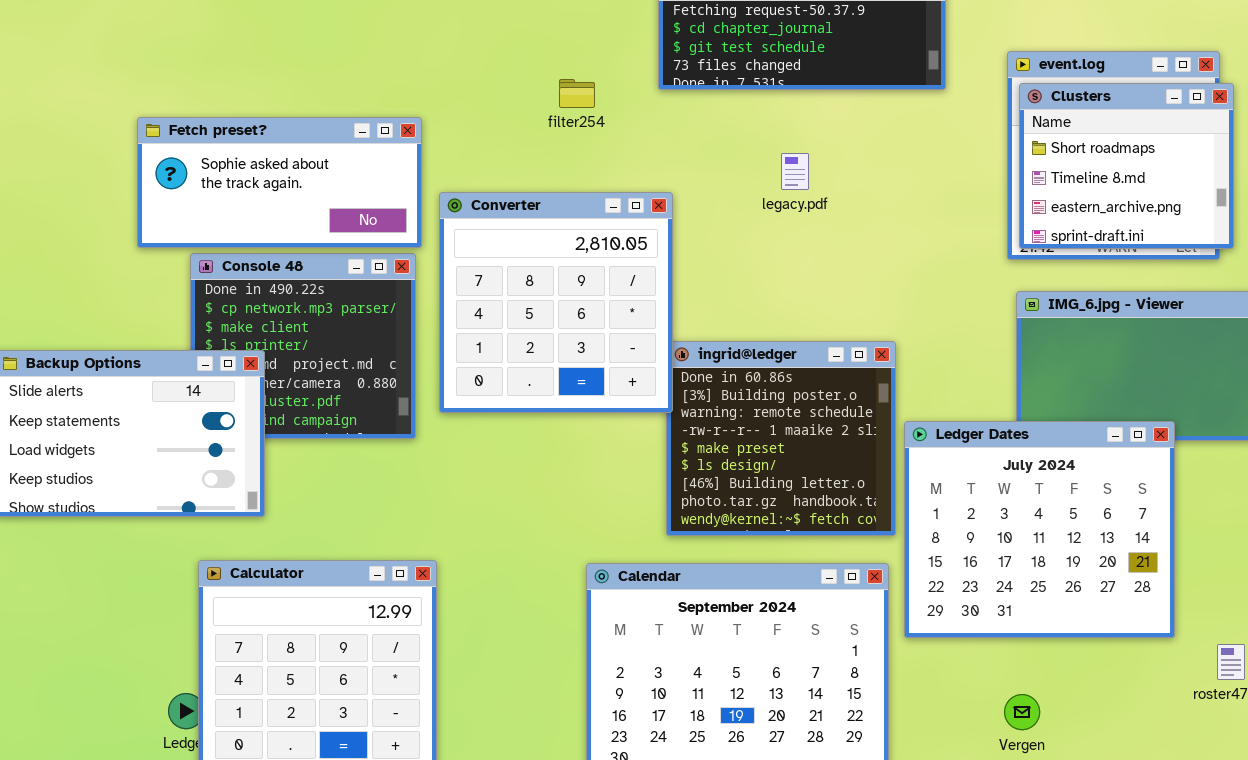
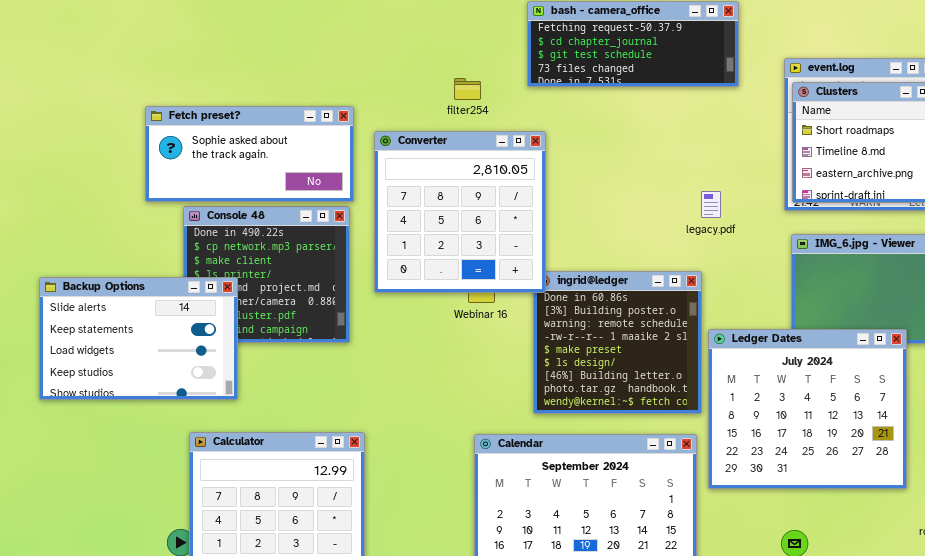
legacy.pdf: [781,153,809,190] -> [701,191,721,218], moved
Converter: [439,192,673,413] -> [374,131,546,293], moved

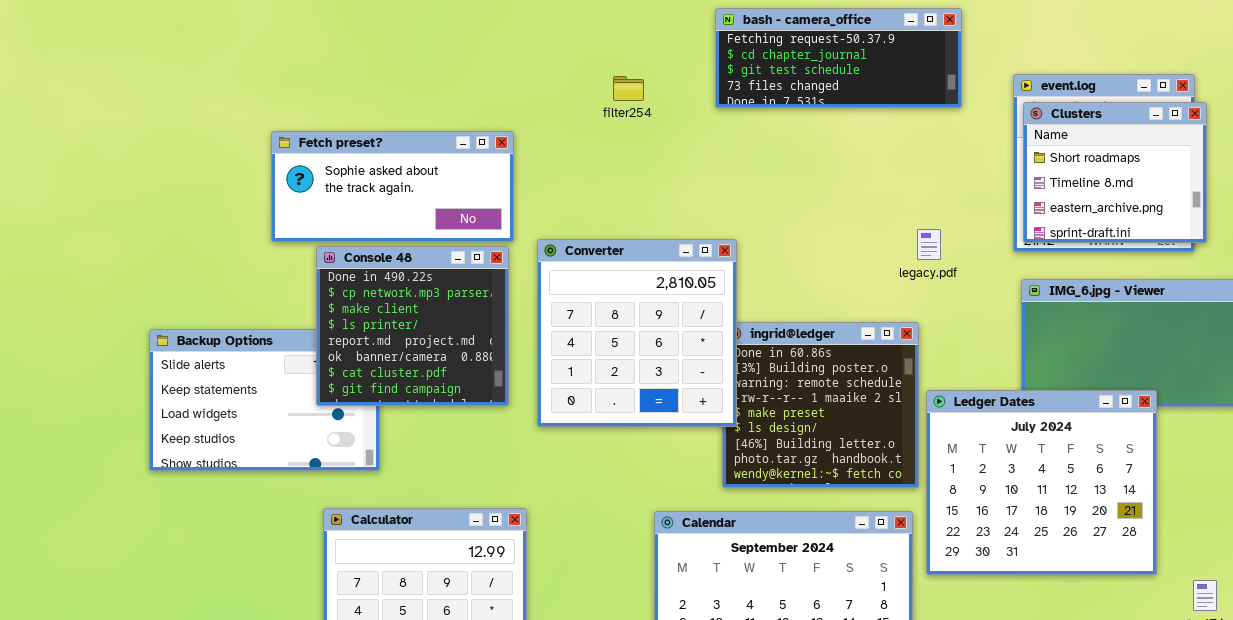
filter254: [454,78,481,100] -> [613,76,644,101], moved
Converter: [374,131,546,293] -> [537,239,737,427], moved
Console 48: [183,206,350,343] -> [316,246,509,406], raised

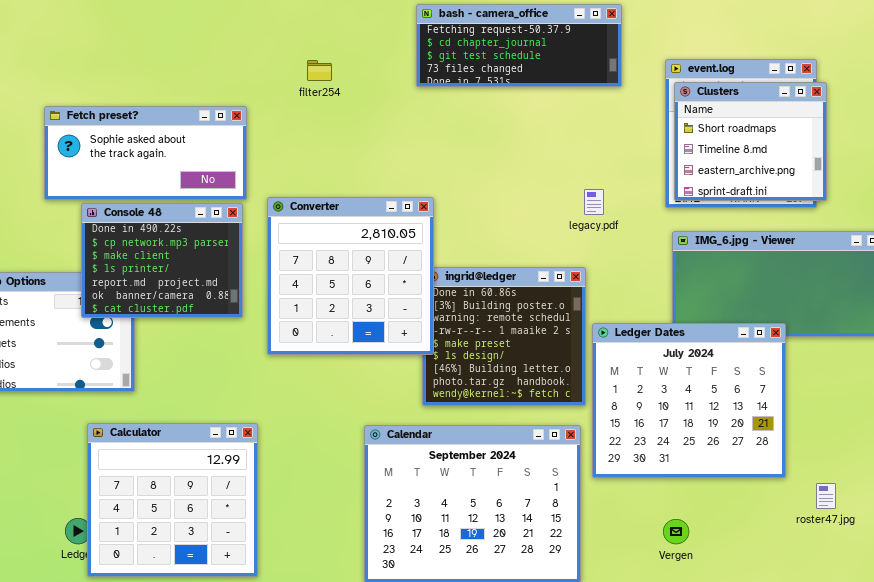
filter254: [613,76,644,101] -> [307,60,332,81], moved
Console 48: [316,246,509,406] -> [81,203,243,318], resized

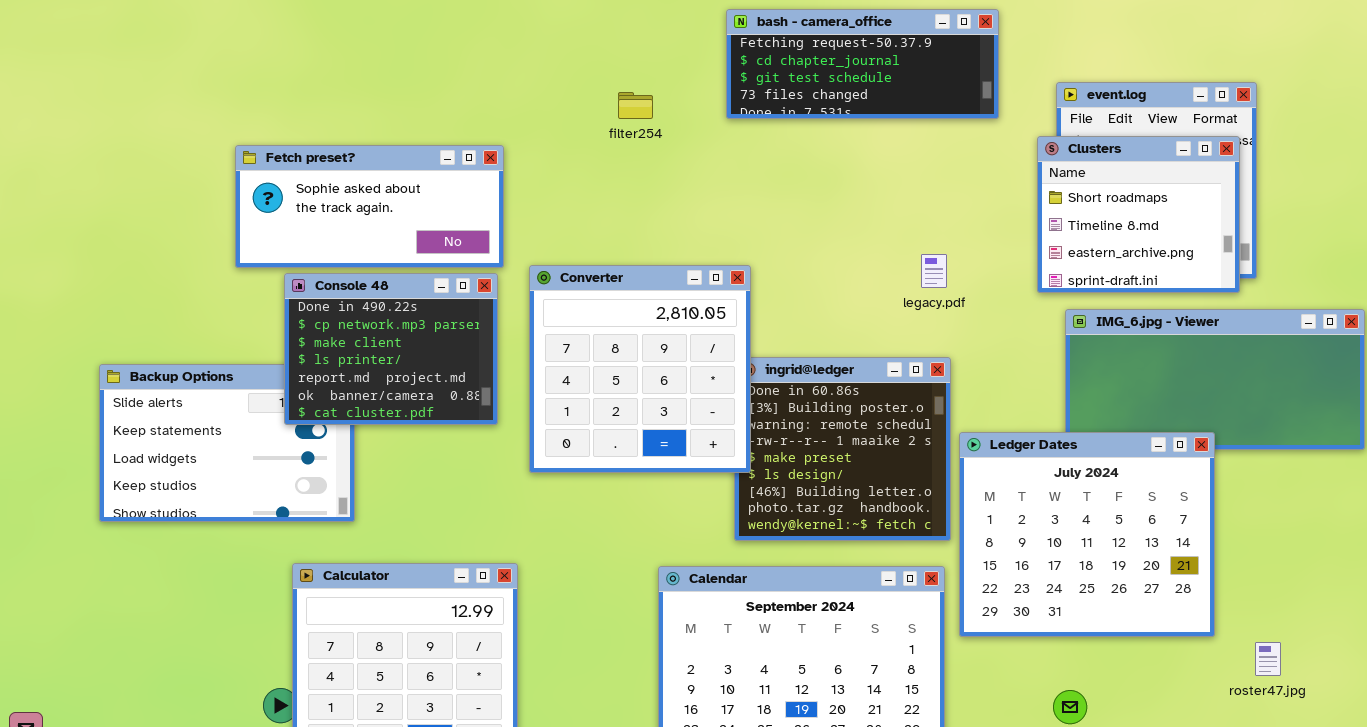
filter254: [307,60,332,81] -> [618,92,653,119], moved
Clusters: [674,82,827,201] -> [1037,136,1240,293], moved
legacy.pdf: [584,189,604,215] -> [921,254,947,288], moved

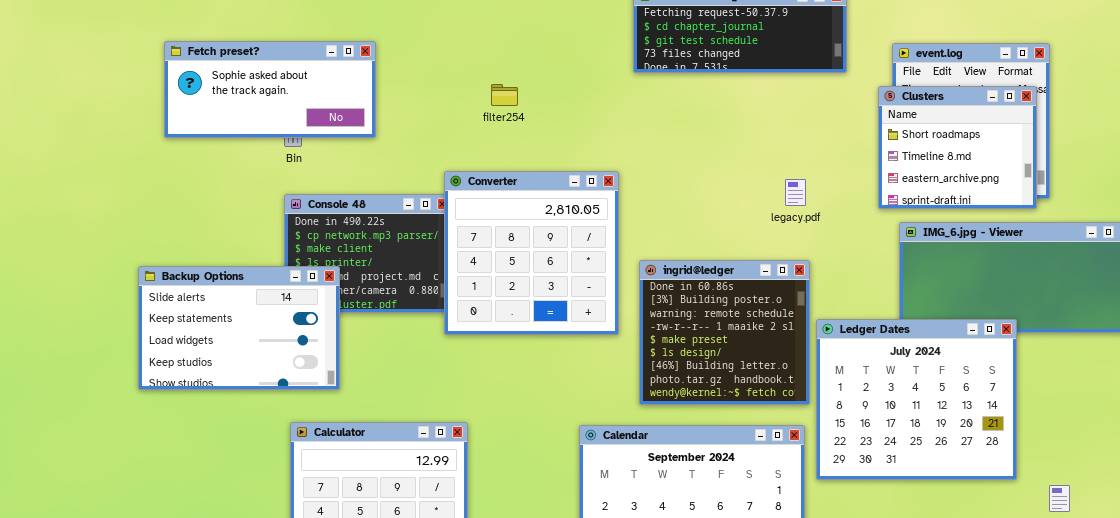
filter254: [618,92,653,119] -> [491,84,518,106], moved
Fetch preset?: [235,145,504,268] -> [164,41,376,138], moved
Converter: [529,265,751,473] -> [444,171,619,335], moved
Backup Options: [99,364,355,522] -> [138,266,340,390], raised

